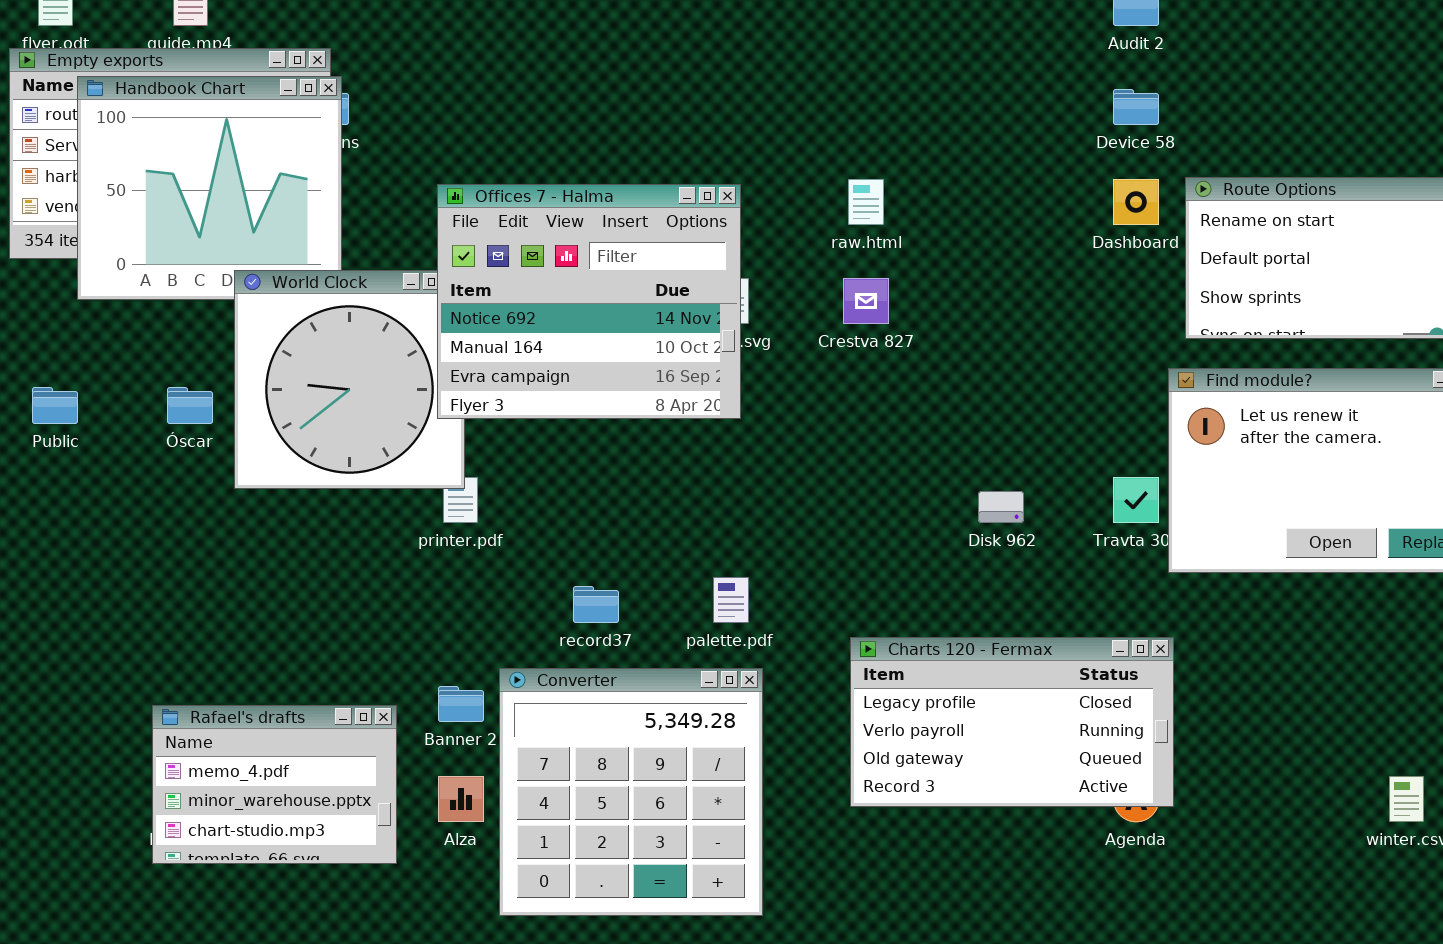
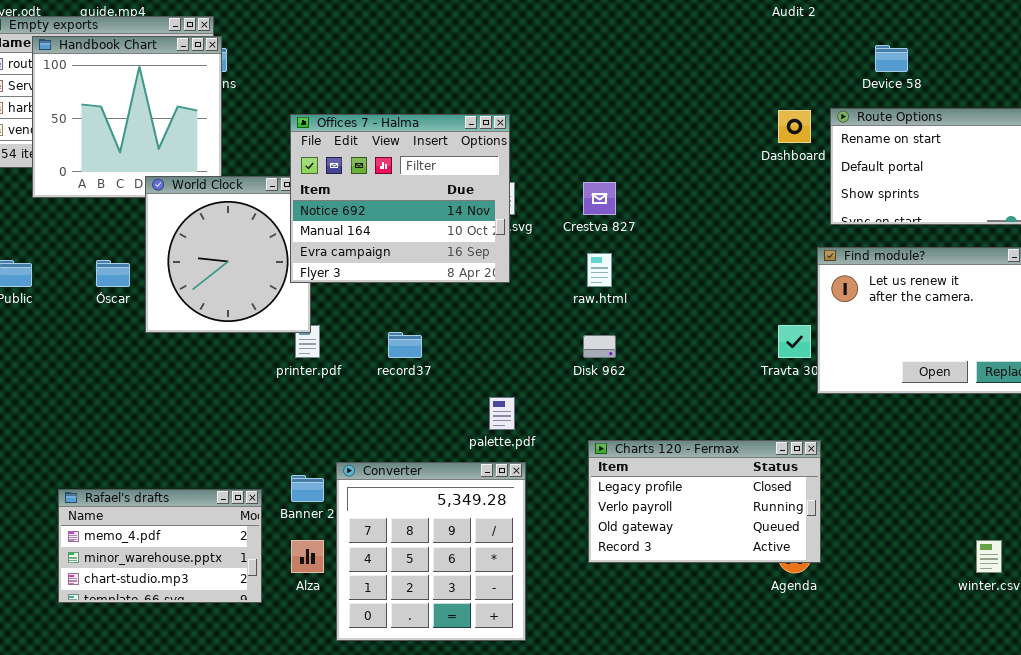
Device 58: [1113,89,1159,125] -> [875,45,908,72], moved
raw.html: [848,179,884,225] -> [587,253,612,287], moved
Disk 962: [978,491,1024,523] -> [583,335,616,358], moved
record37: [573,586,619,623] -> [388,332,422,358], moved
Rafael's drafts: [152,705,397,864] -> [58,489,262,603], resized

